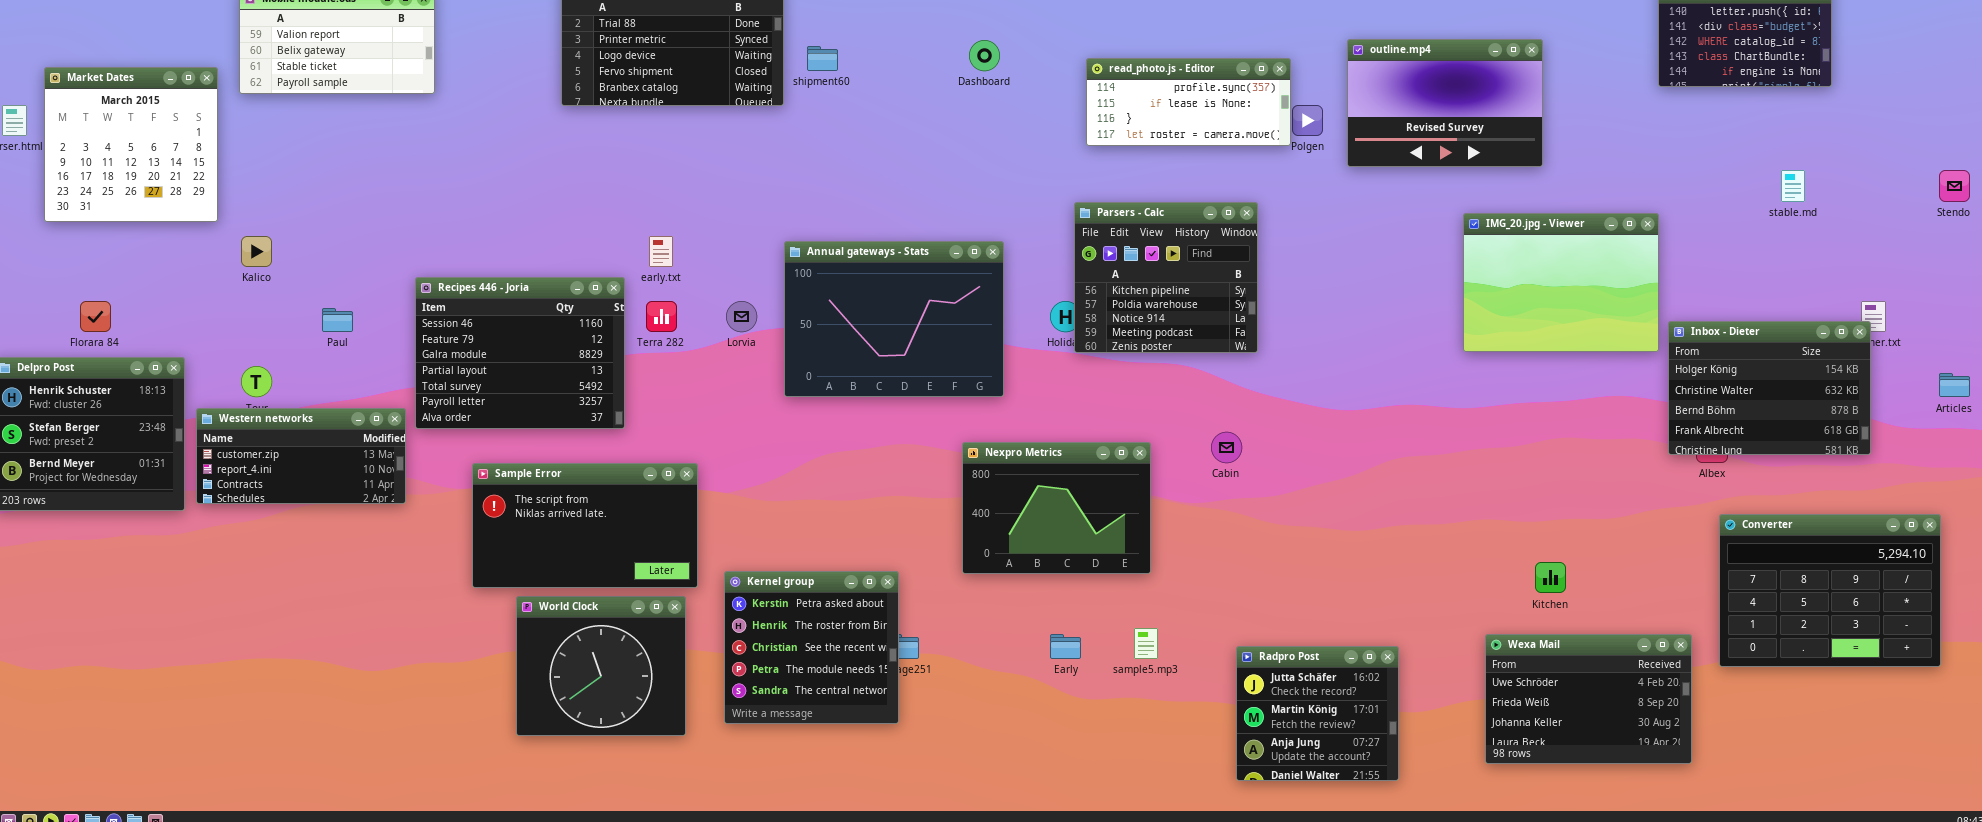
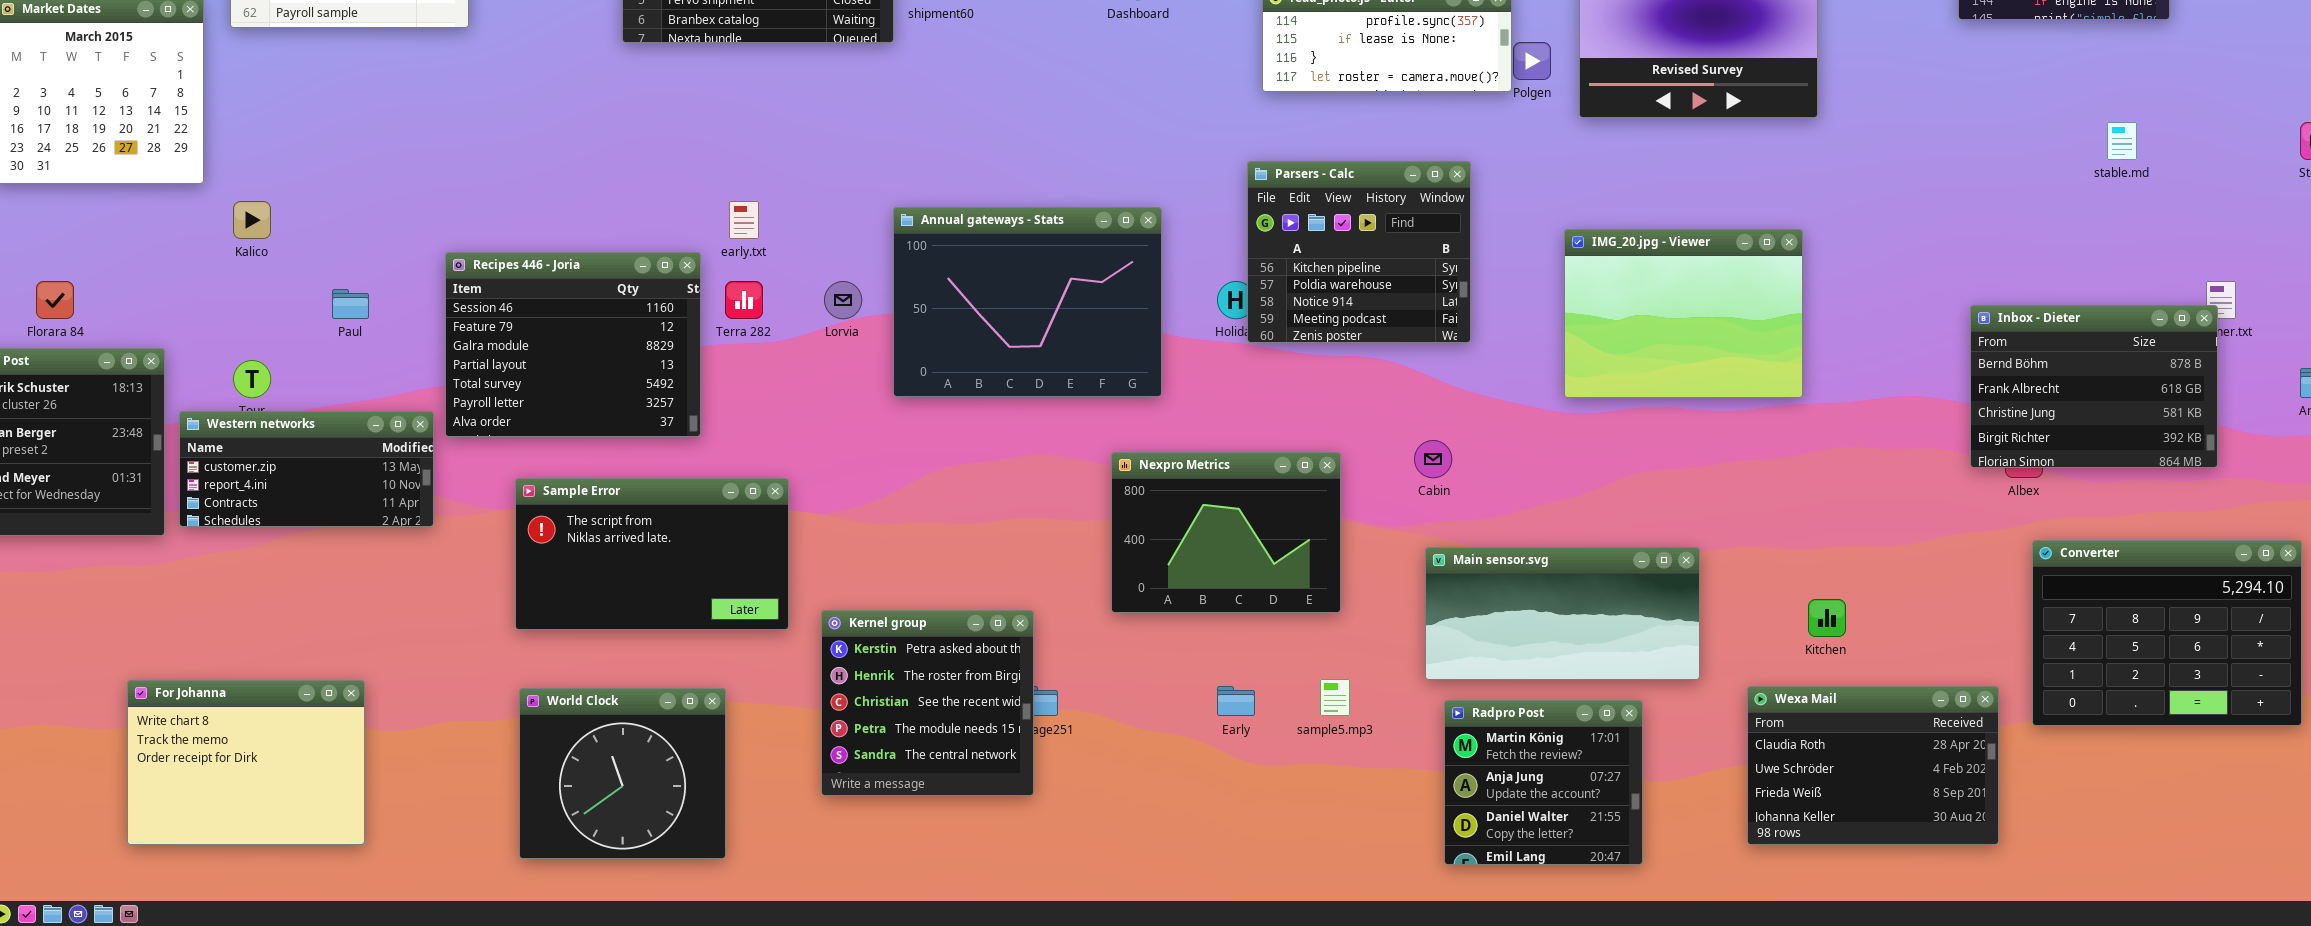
IMG_20.jpg - Viewer: [1463,213,1659,352] -> [1564,229,1803,398], moved
Inbox - Dieter: [1668,321,1871,455] -> [1970,305,2218,468], scrolled down 2 rows
Main sensor.svg: none -> [1425,547,1700,680], opened
World Clock: [516,596,686,736] -> [519,688,726,859], moved
For Johanna: none -> [127,680,365,845], opened
Wexa Mail: [1485,634,1692,764] -> [1747,686,1999,845], scrolled up 1 row
Radpro Post: [1236,646,1399,781] -> [1444,700,1643,865], scrolled down 1 row

